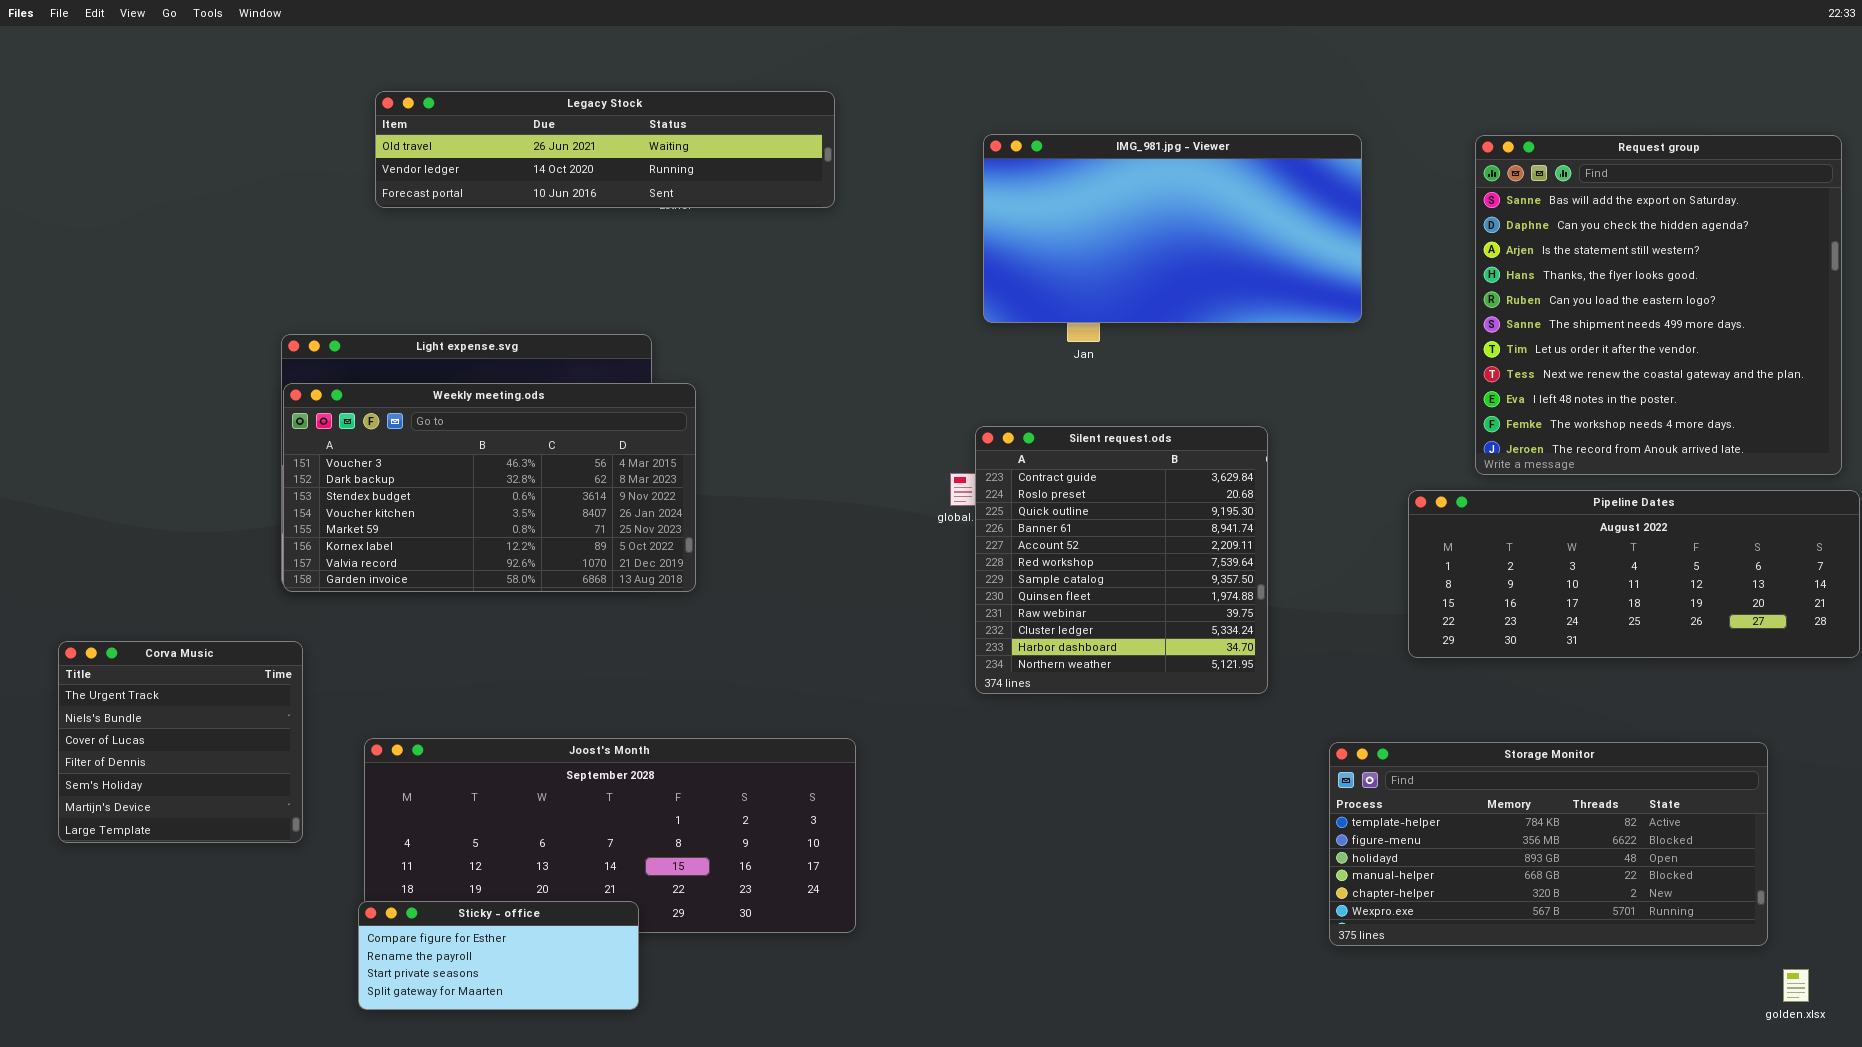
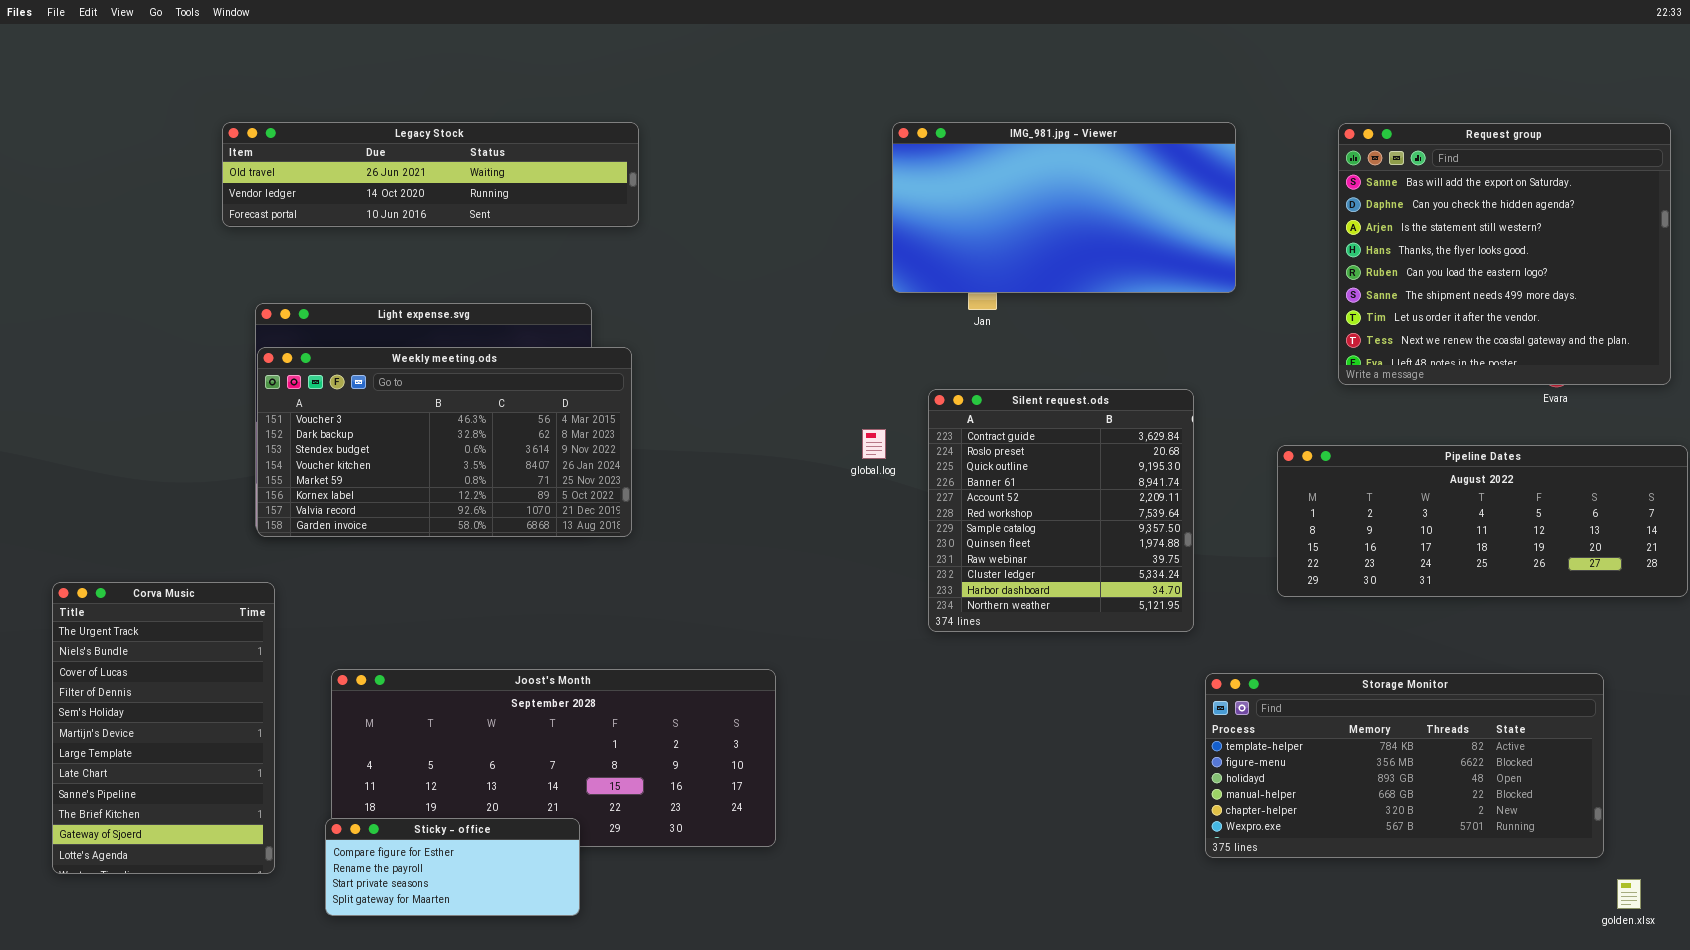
Legacy Stock: [375,91,835,208] -> [222,122,639,227], moved
Request group: [1475,135,1842,475] -> [1338,123,1671,385], resized
Silent request.ods: [975,426,1268,694] -> [928,389,1194,632], moved
Corva Music: [58,641,303,843] -> [52,582,275,874], resized

